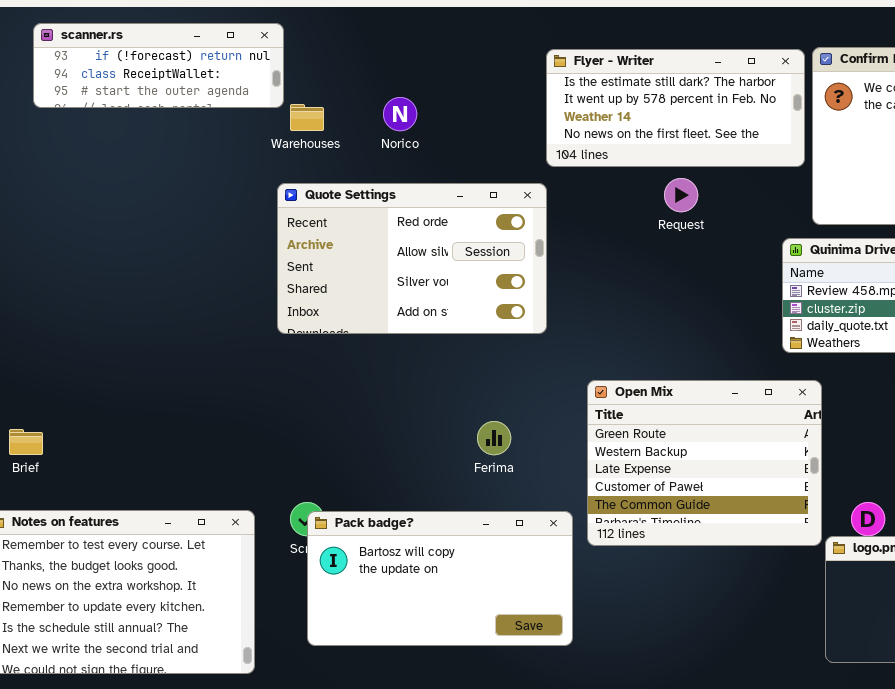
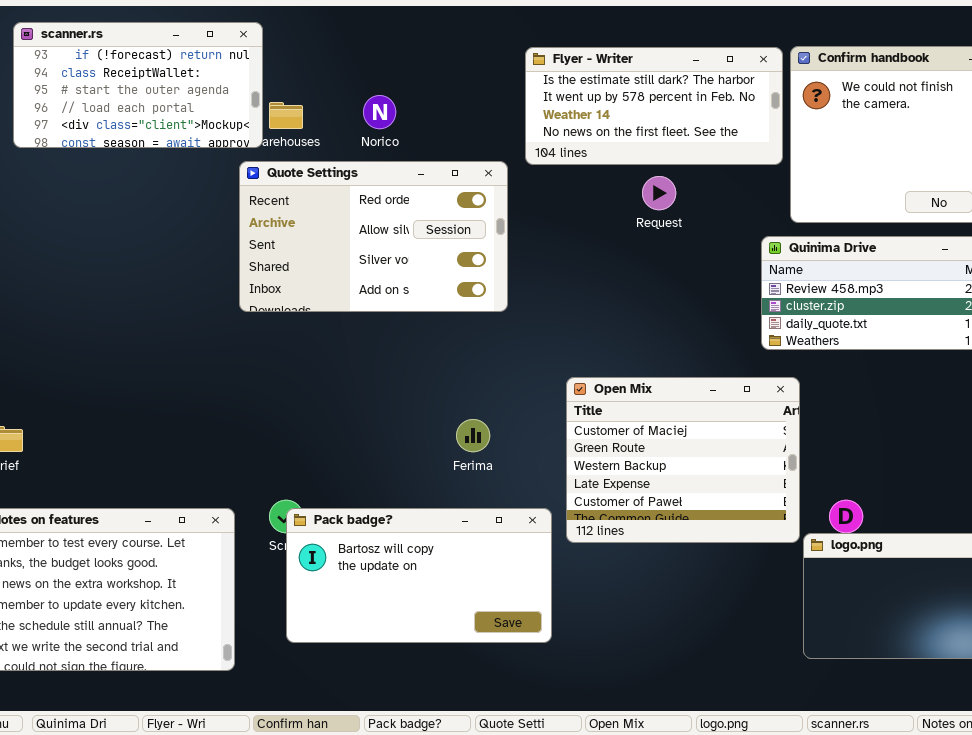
scanner.rs: [33,23,284,108] -> [13,22,263,148], resized
Quote Settings: [277,183,547,334] -> [239,161,508,312], moved
Open Mix: [587,380,822,546] -> [566,377,800,543], scrolled up 1 row

